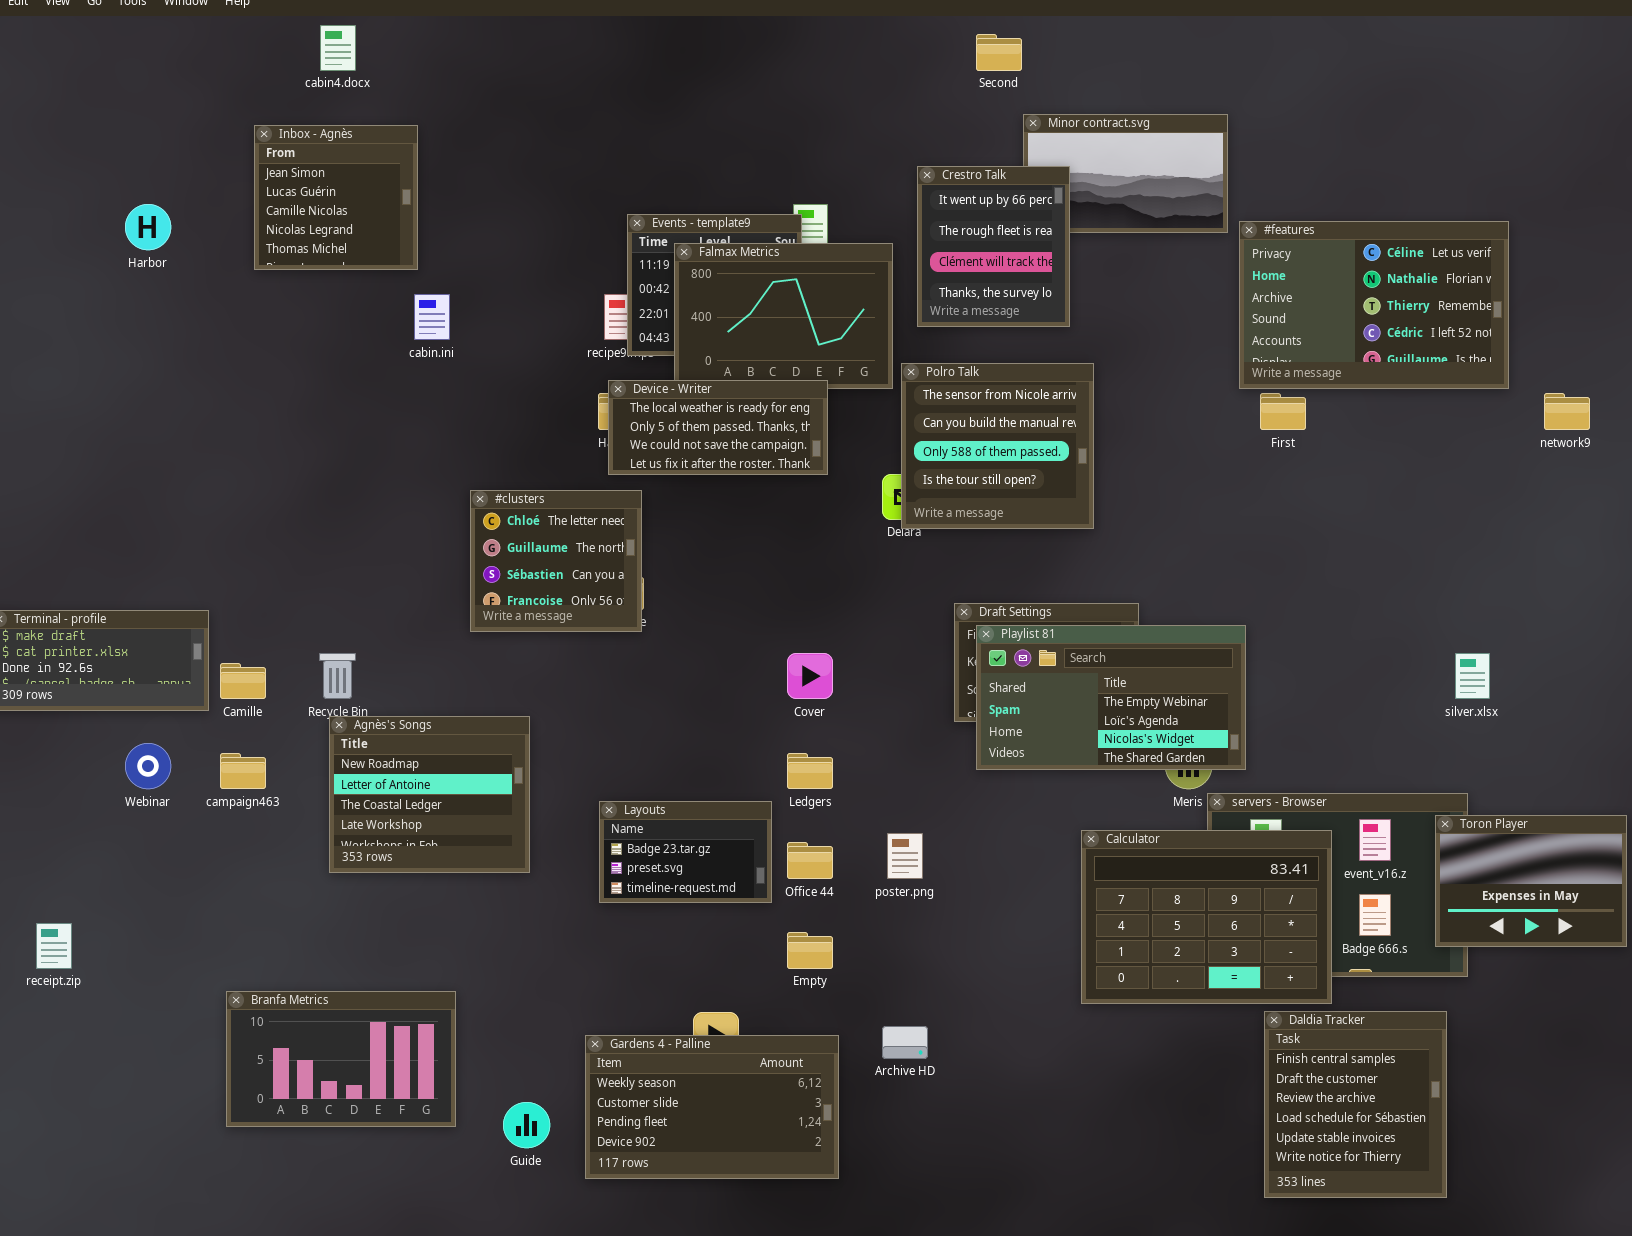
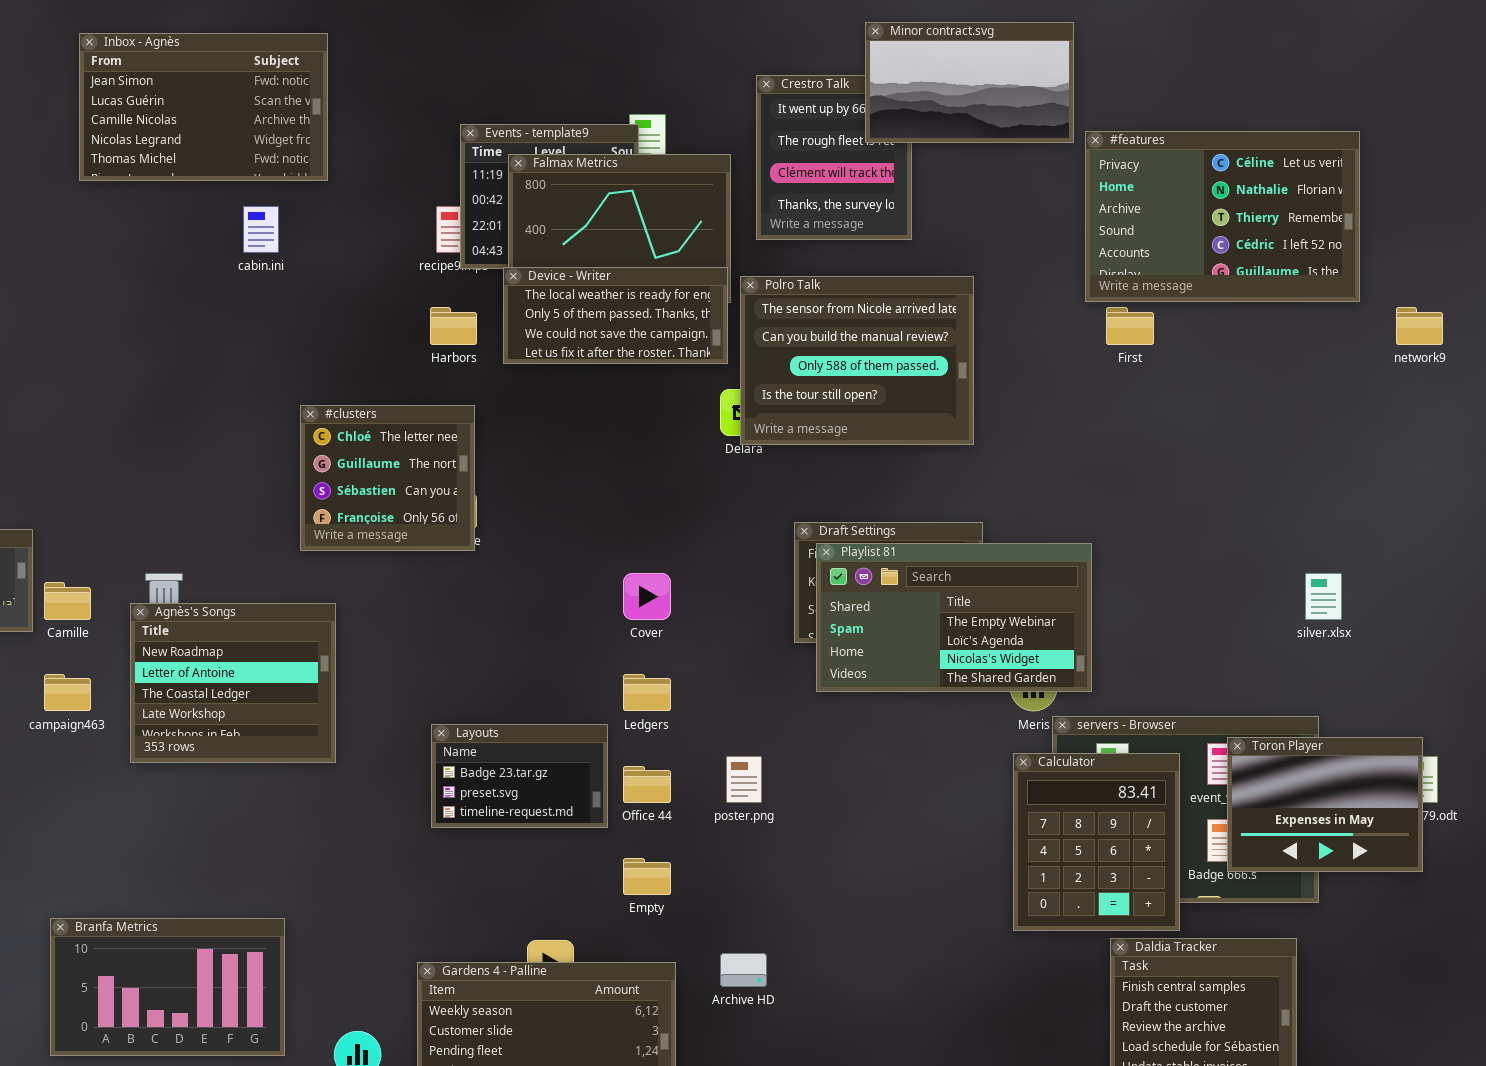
Minor contract.svg: [1023,114,1228,233] -> [865,22,1074,143], raised
Inbox - Agnès: [254,125,418,270] -> [79,33,328,181], resized
Polro Talk: [901,363,1094,529] -> [740,276,974,445], resized
Device - Writer: [608,380,828,475] -> [503,267,728,364], moved
Agnès's Songs: [329,716,530,873] -> [130,603,336,763], moved
Toron Player: [1435,815,1627,947] -> [1227,737,1423,872], moved
Calculator: [1081,830,1332,1004] -> [1013,753,1180,931], resized

